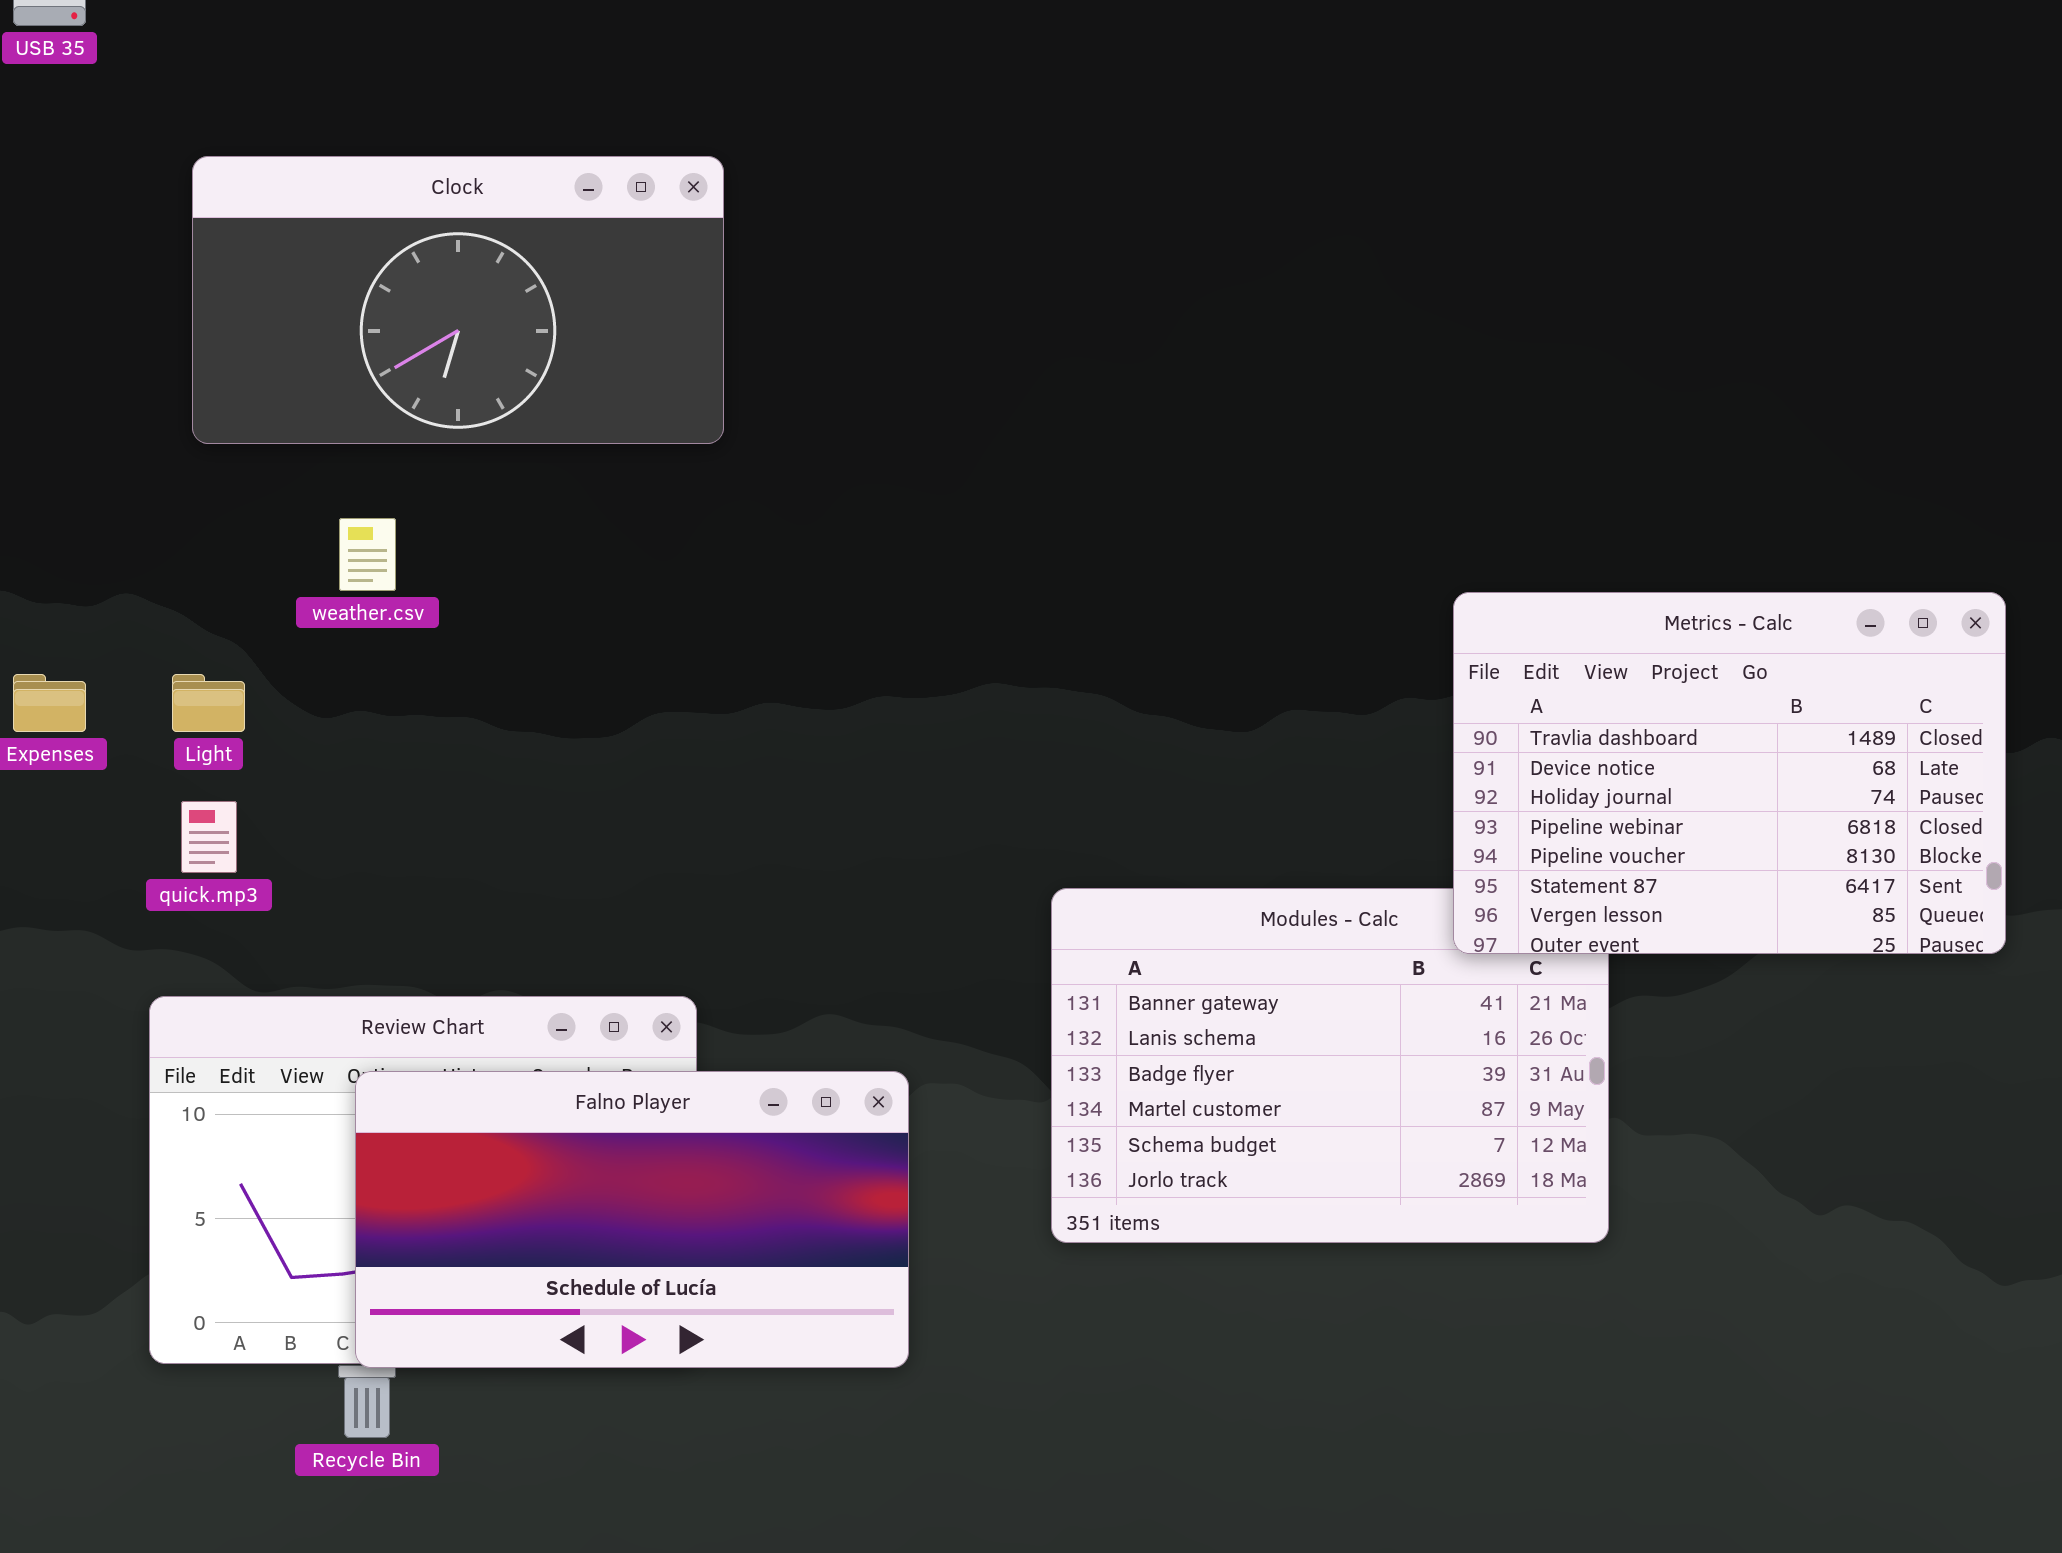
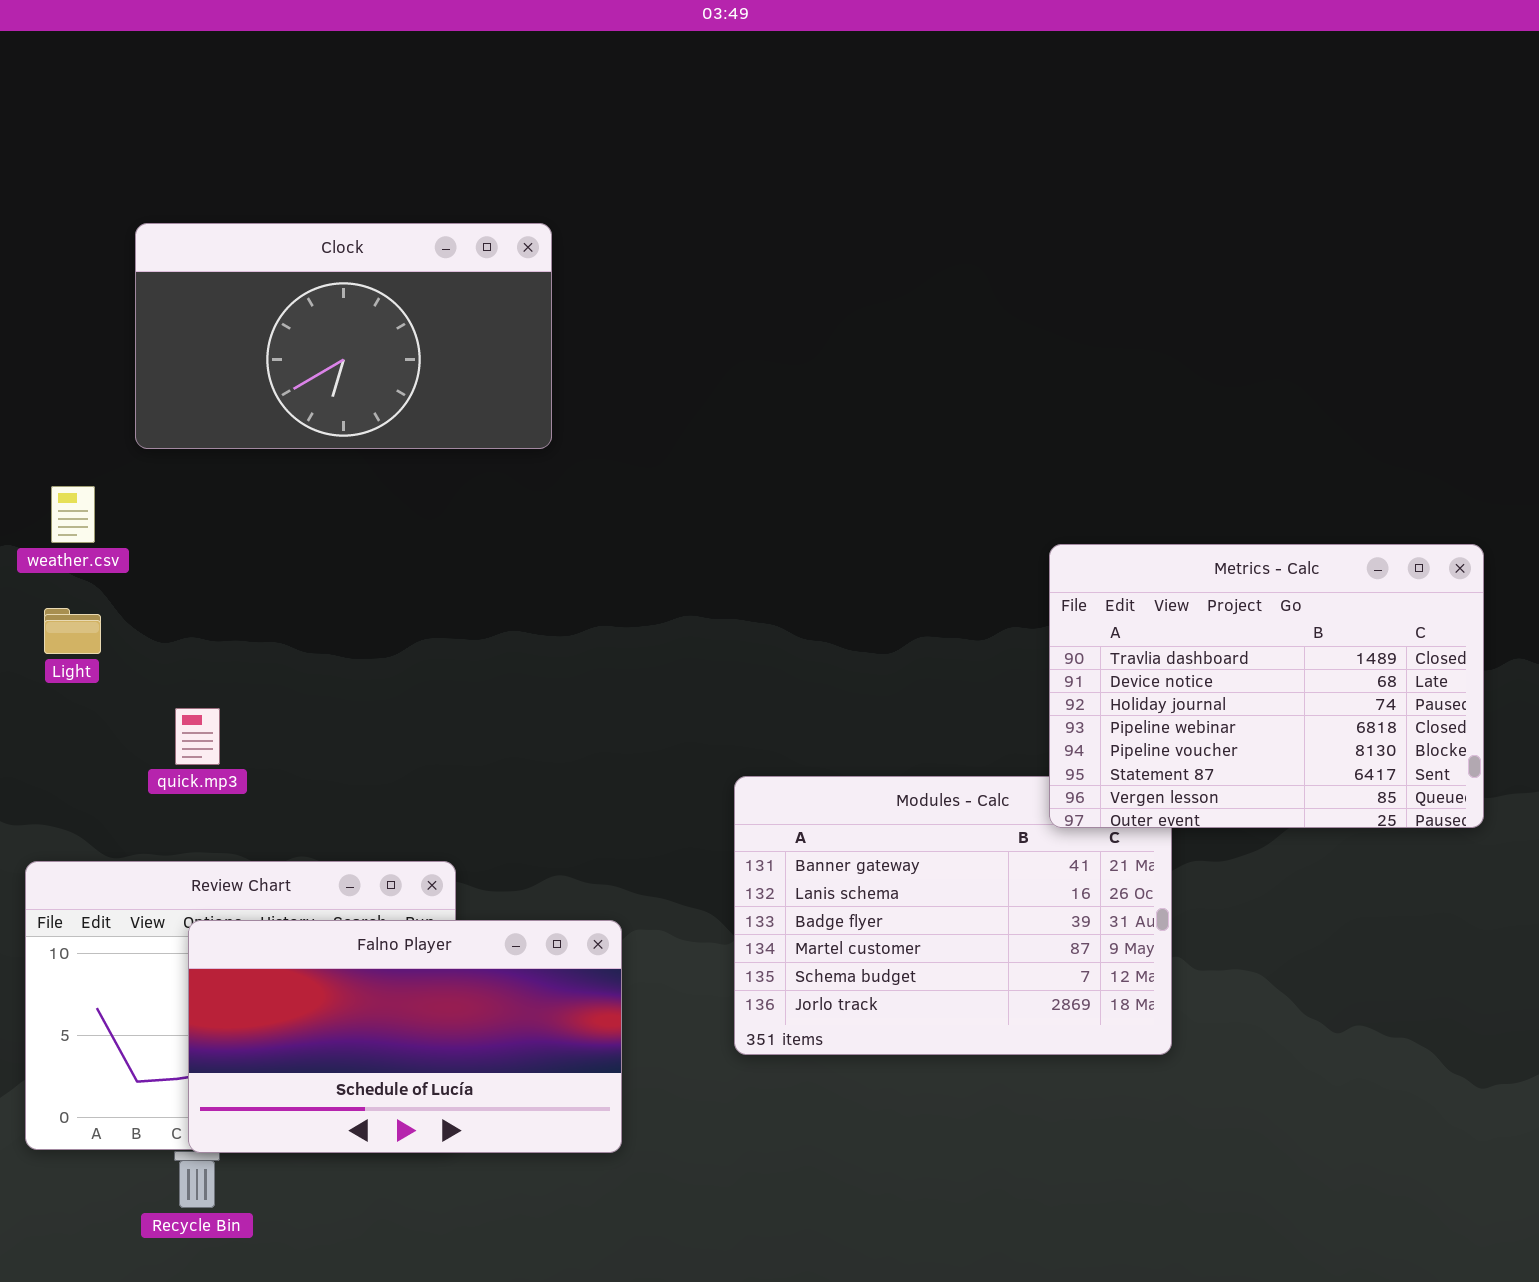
Clock: [192,156,724,444] -> [135,223,552,449], moved
weather.csv: [339,518,396,591] -> [51,486,95,543], moved
quick.mp3: [181,801,237,873] -> [175,708,220,765], moved

